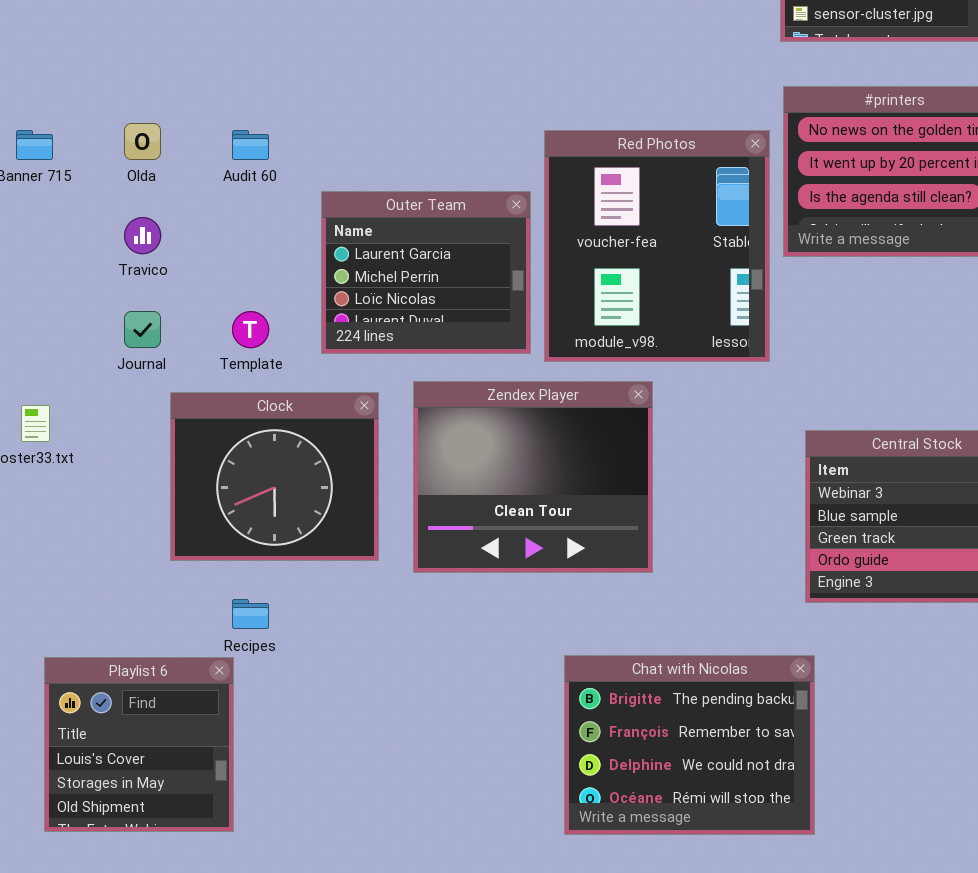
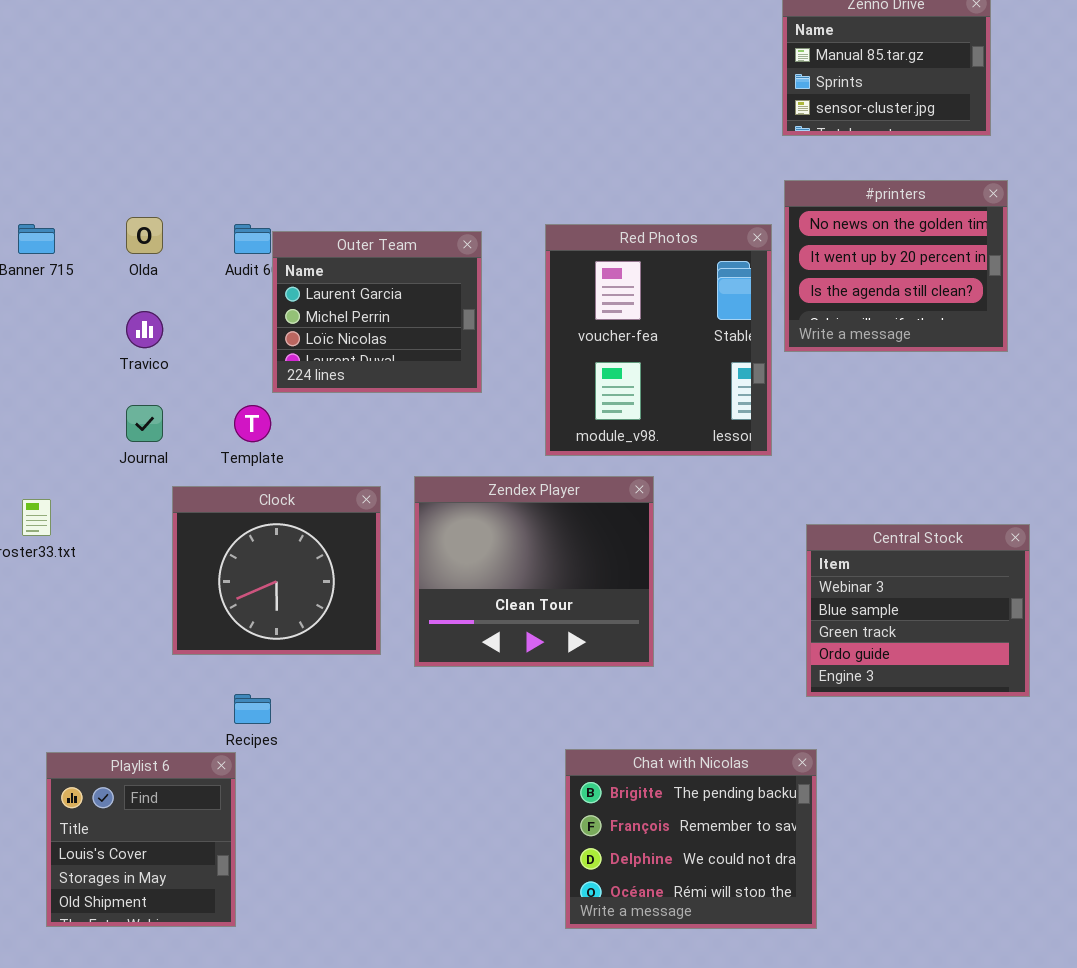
Outer Team: [321,191,531,354] -> [272,231,482,393], moved

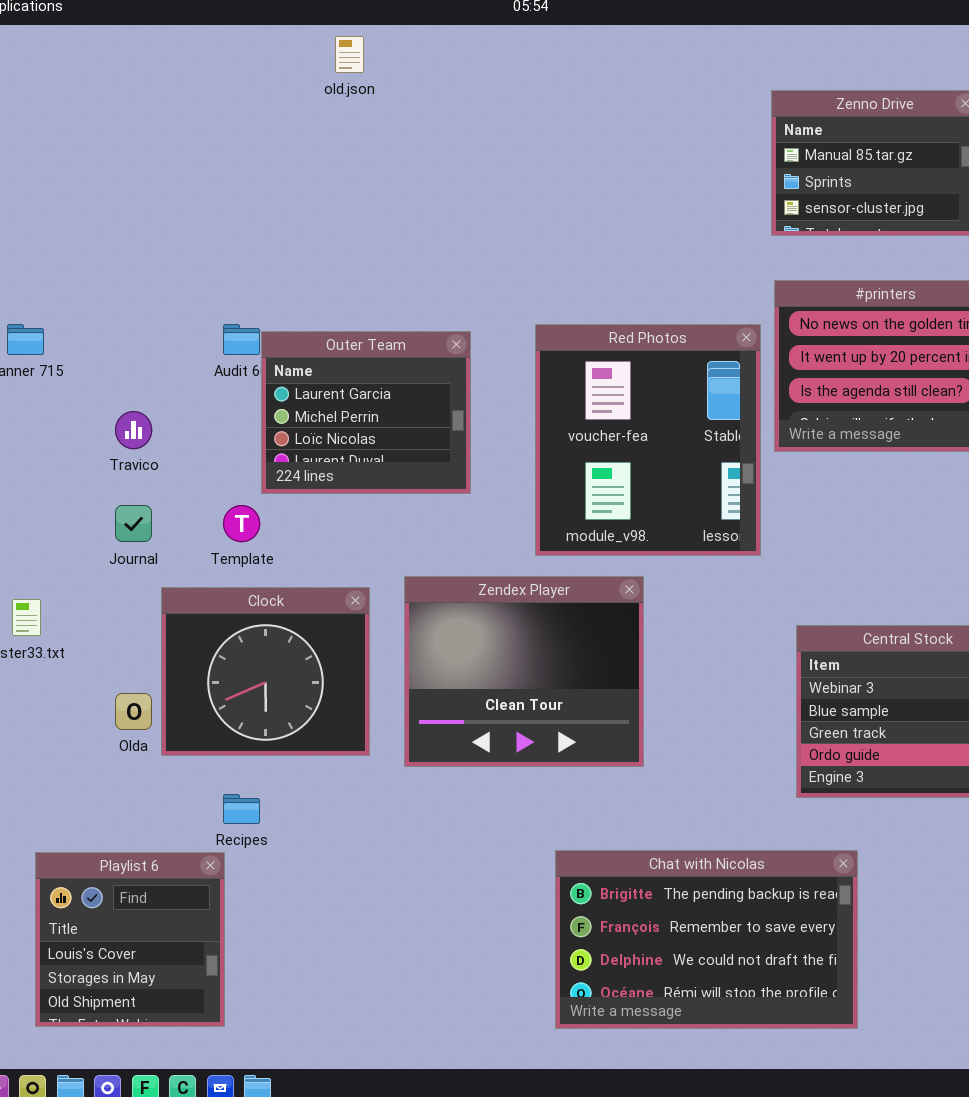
Olda: [126,217,163,254] -> [115,693,152,730], moved
Chat with Nicolas: [565,749,817,929] -> [555,850,858,1029], resized

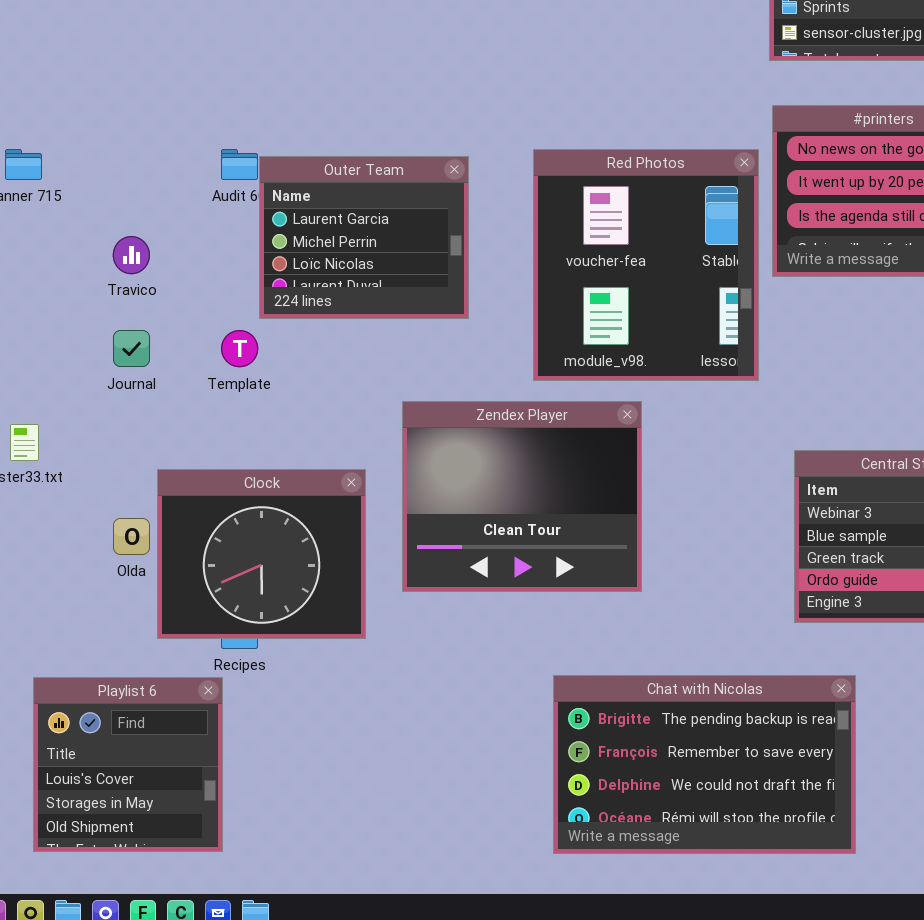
Clock: [161,587,370,756] -> [157,469,366,639], moved

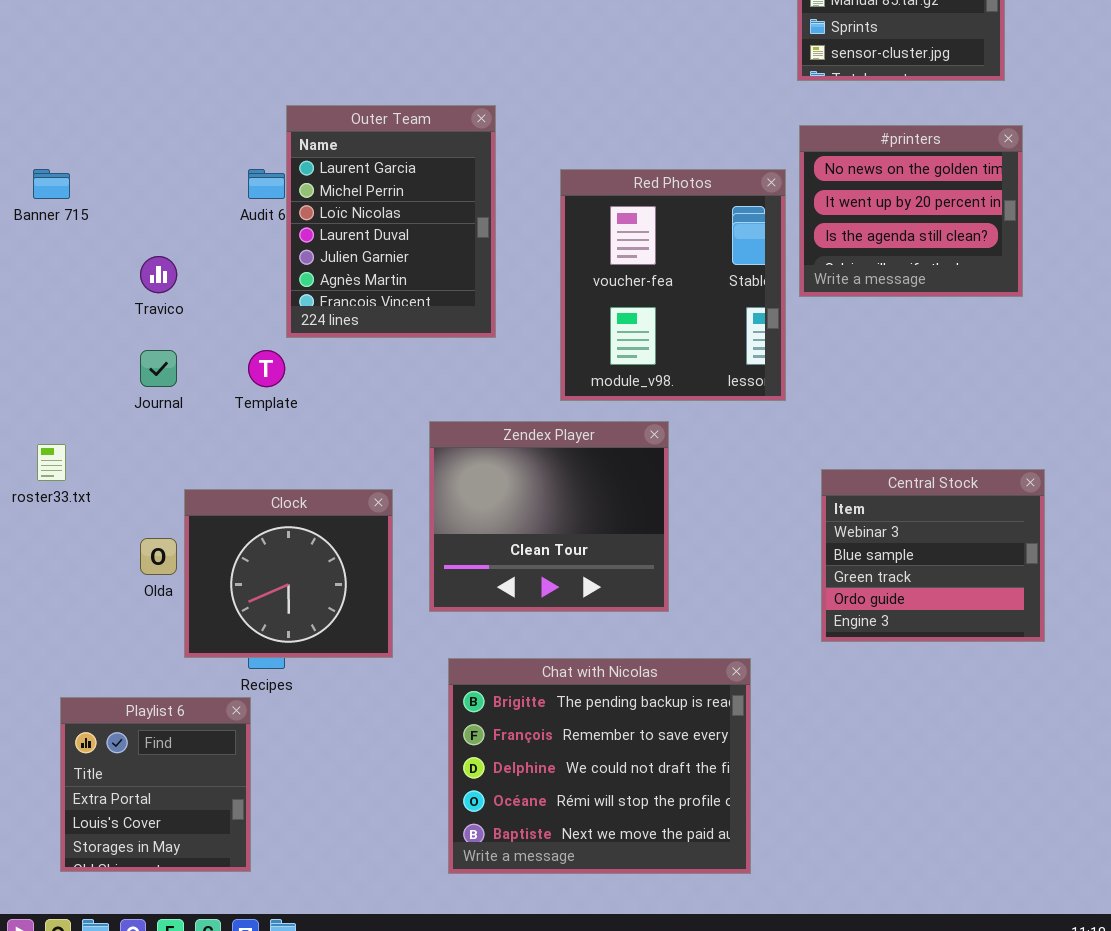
Outer Team: [259,156,469,319] -> [286,105,496,338], resized
Chat with Nicolas: [553,675,856,854] -> [448,658,751,874], moved, resized
Playlist 6: [33,677,223,852] -> [60,697,251,872], scrolled up 1 row

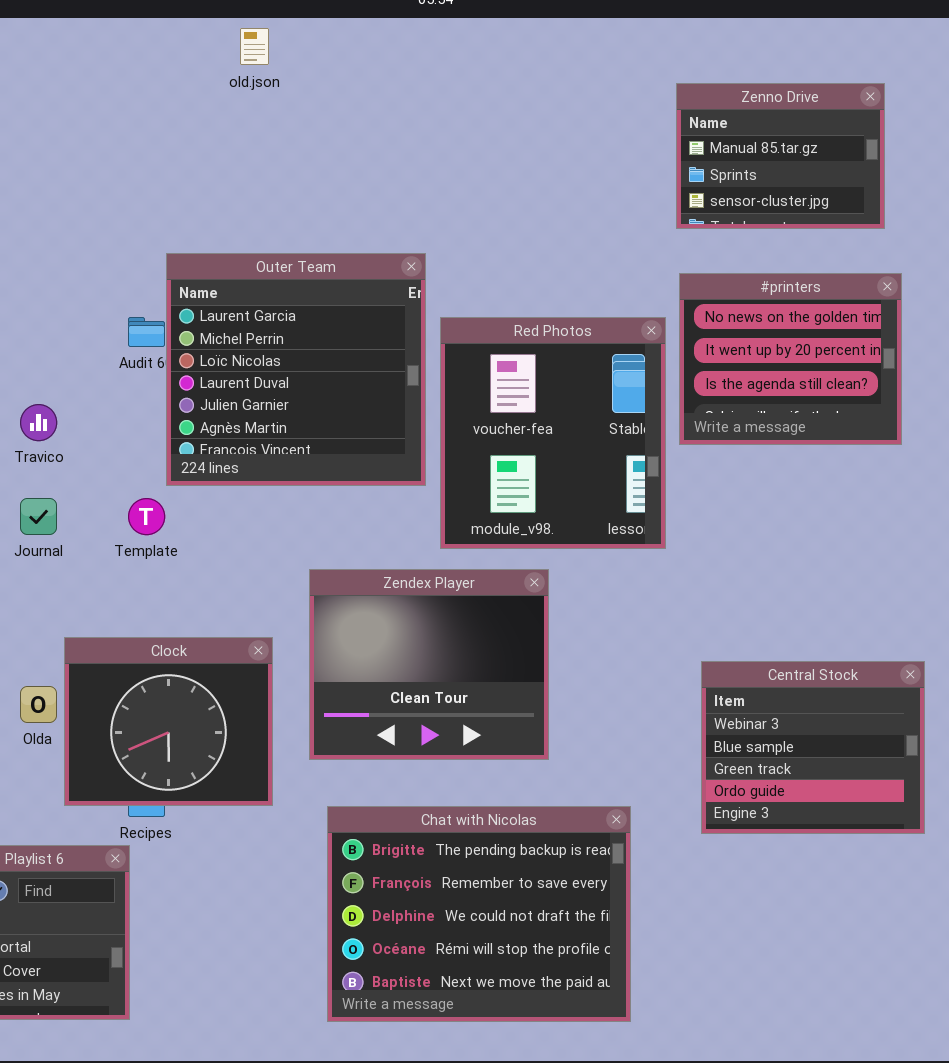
Outer Team: [286,105,496,338] -> [166,253,426,486], resized
Central Stock: [821,469,1045,642] -> [701,661,925,834], moved

